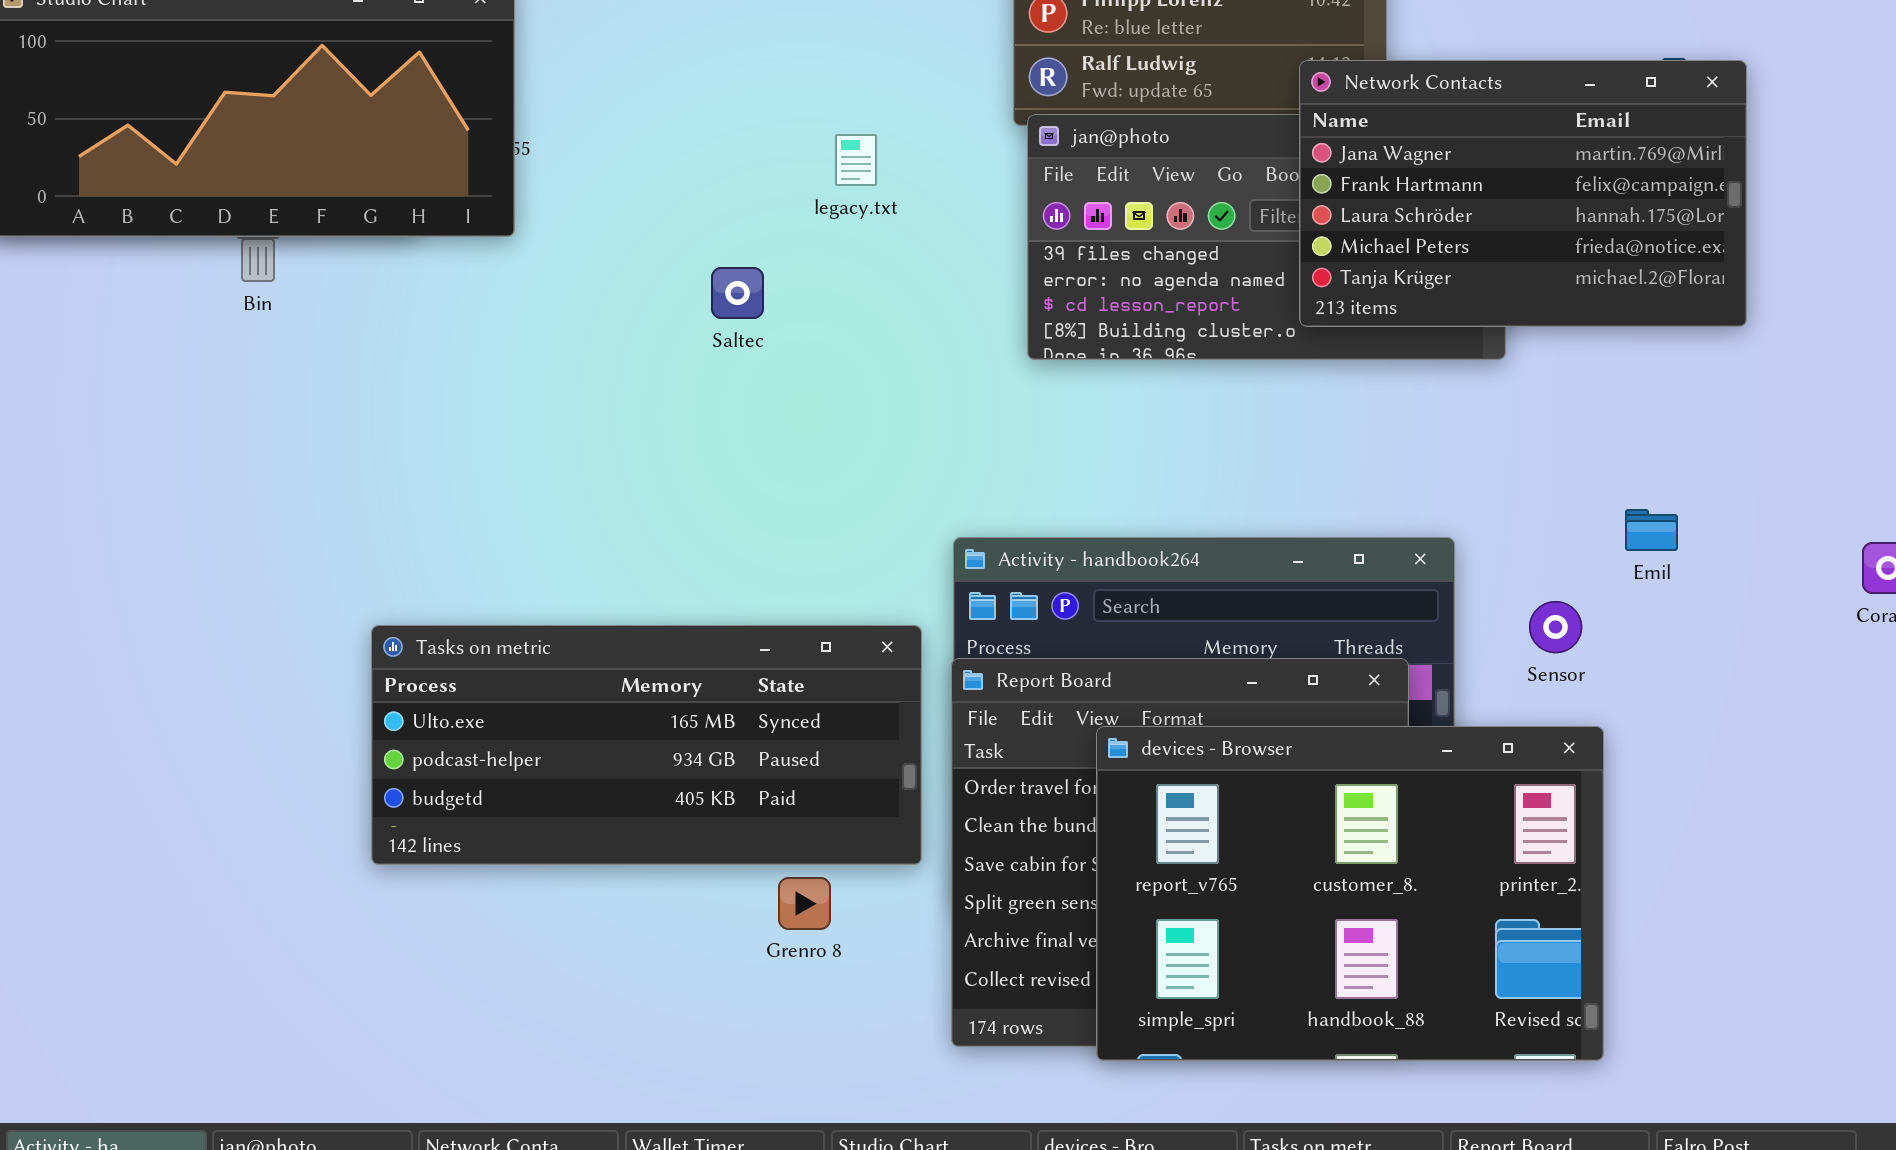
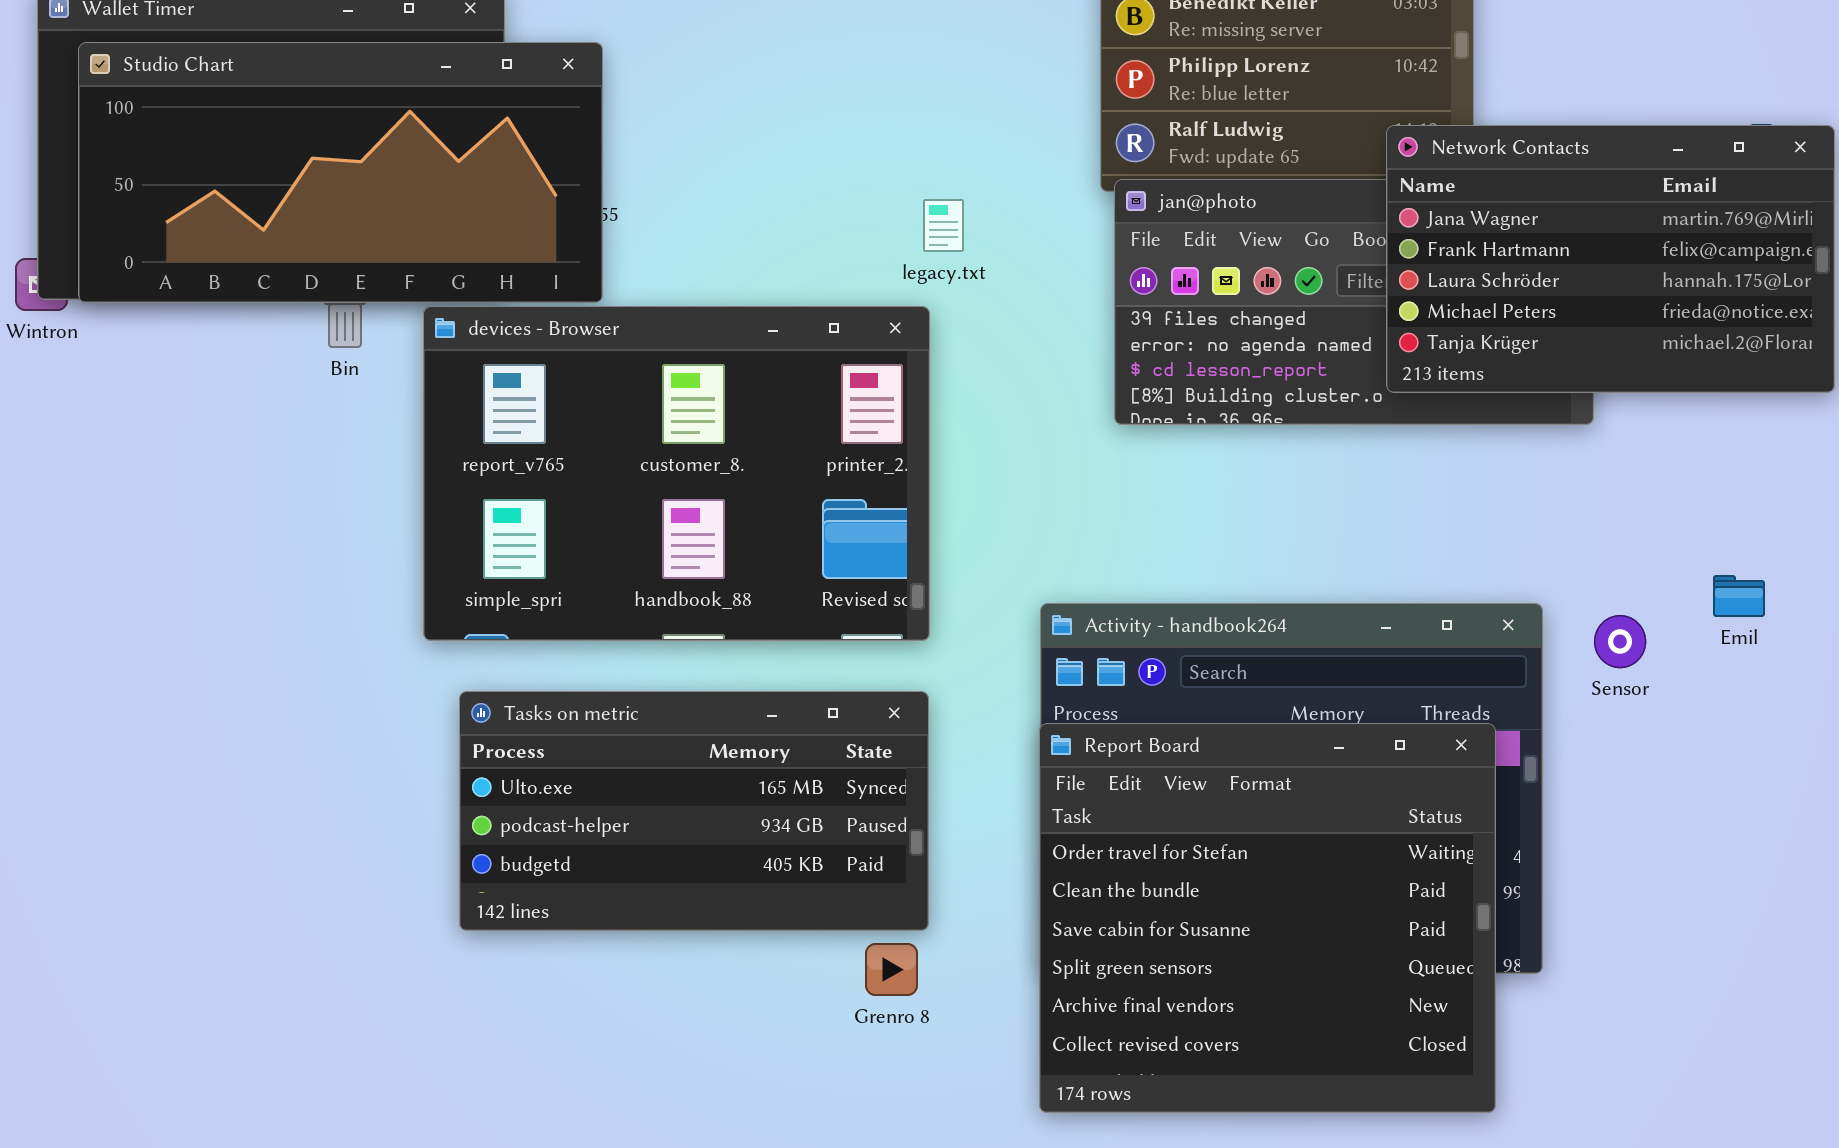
Sensor: [1529,601,1582,653] -> [1594,615,1646,668], moved
Tasks on metric: [371,625,922,865] -> [459,691,929,931], resized
devices - Browser: [1096,726,1604,1061] -> [423,306,930,641], moved

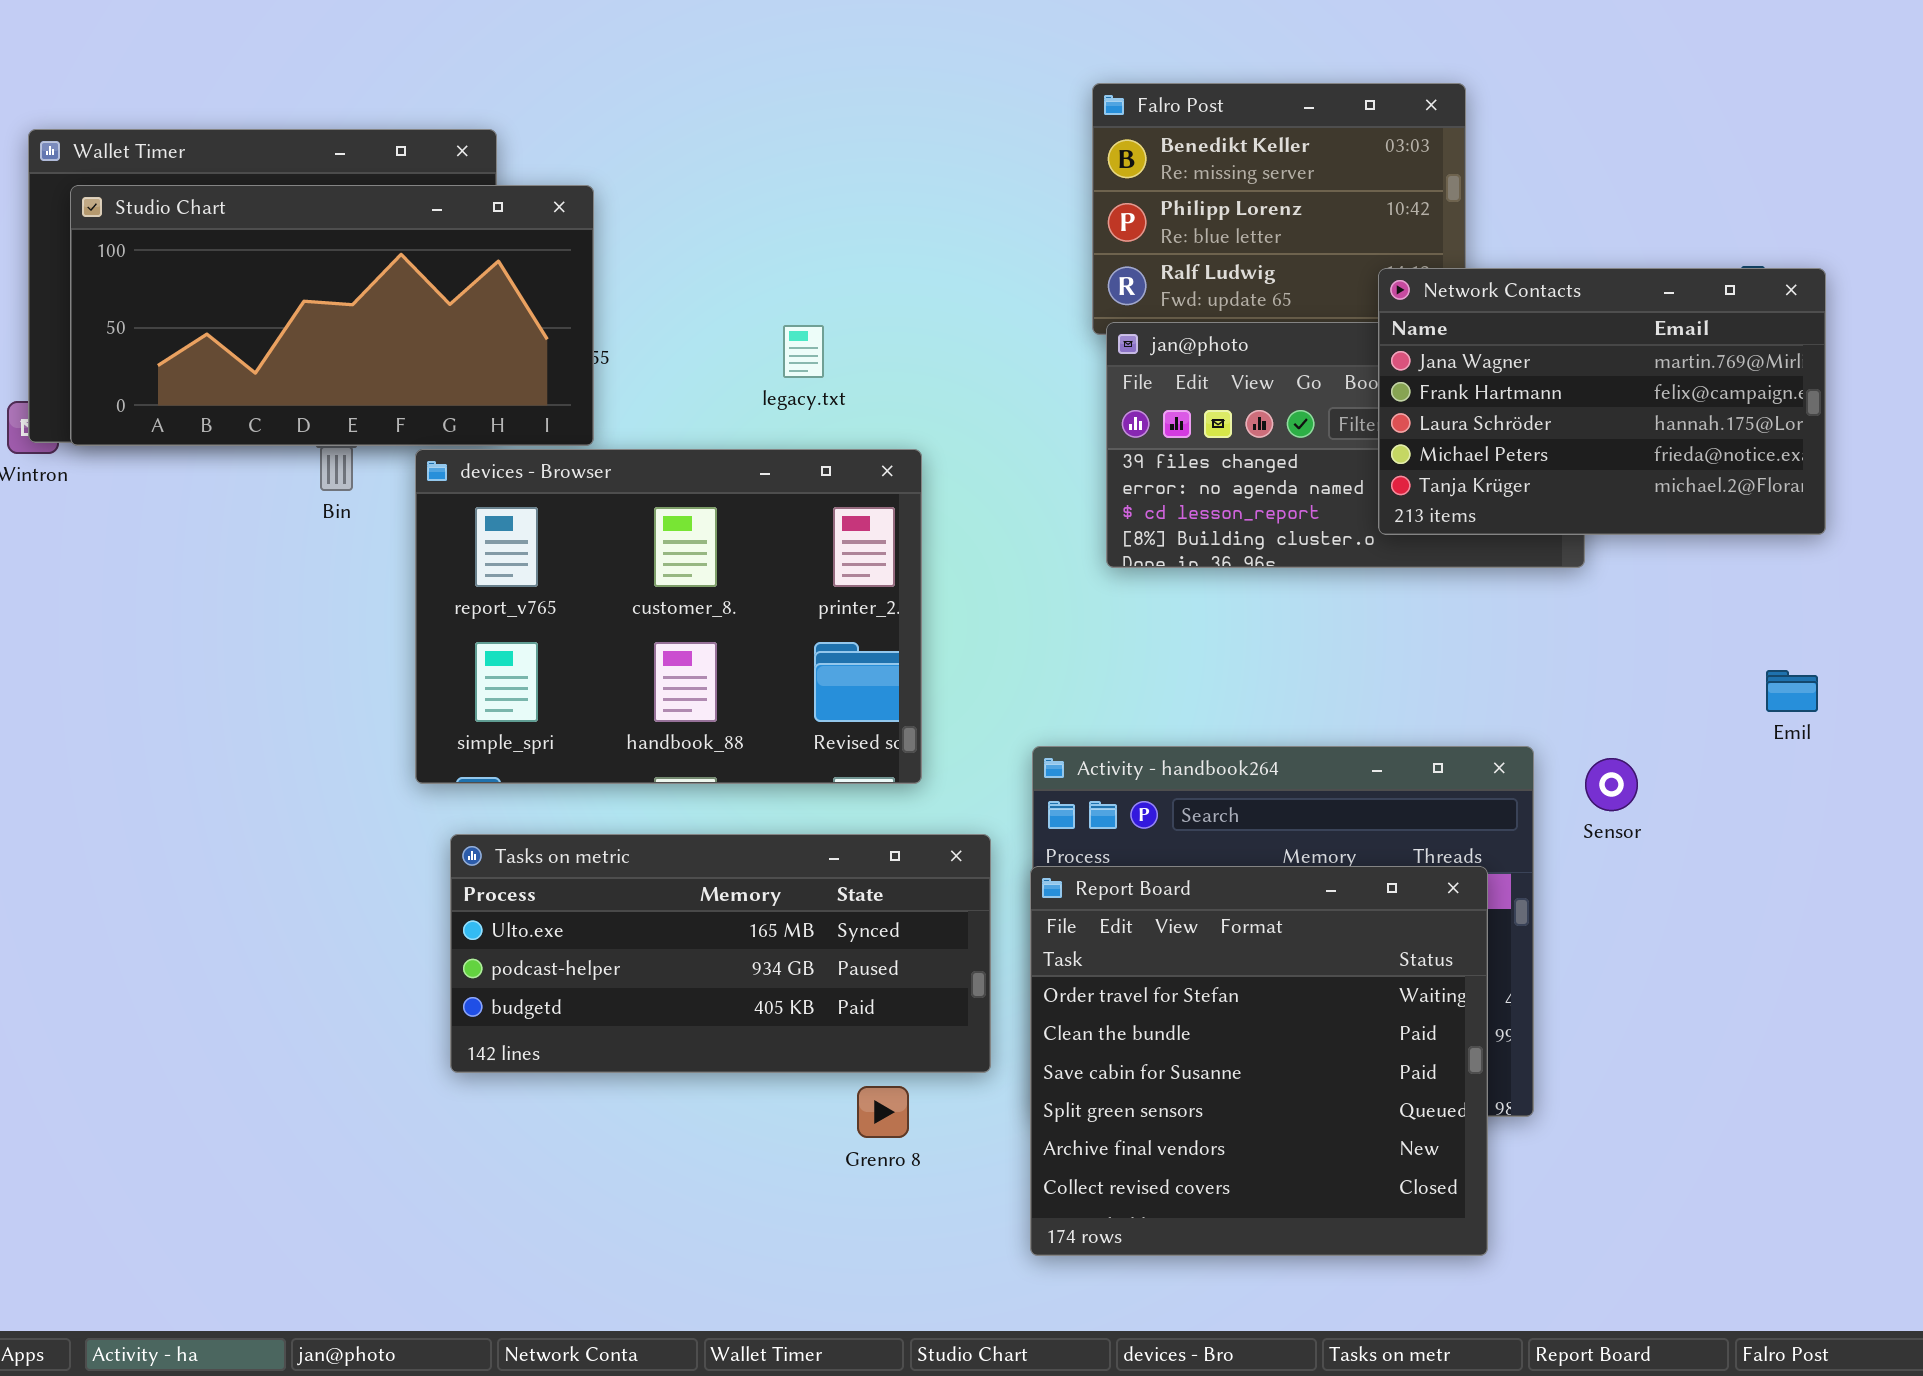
legacy.txt: [923,199,964,252] -> [783,325,824,378], moved
Emil: [1713,575,1765,617] -> [1766,670,1818,712], moved
Tasks on metric: [459,691,929,931] -> [450,834,991,1073], resized

